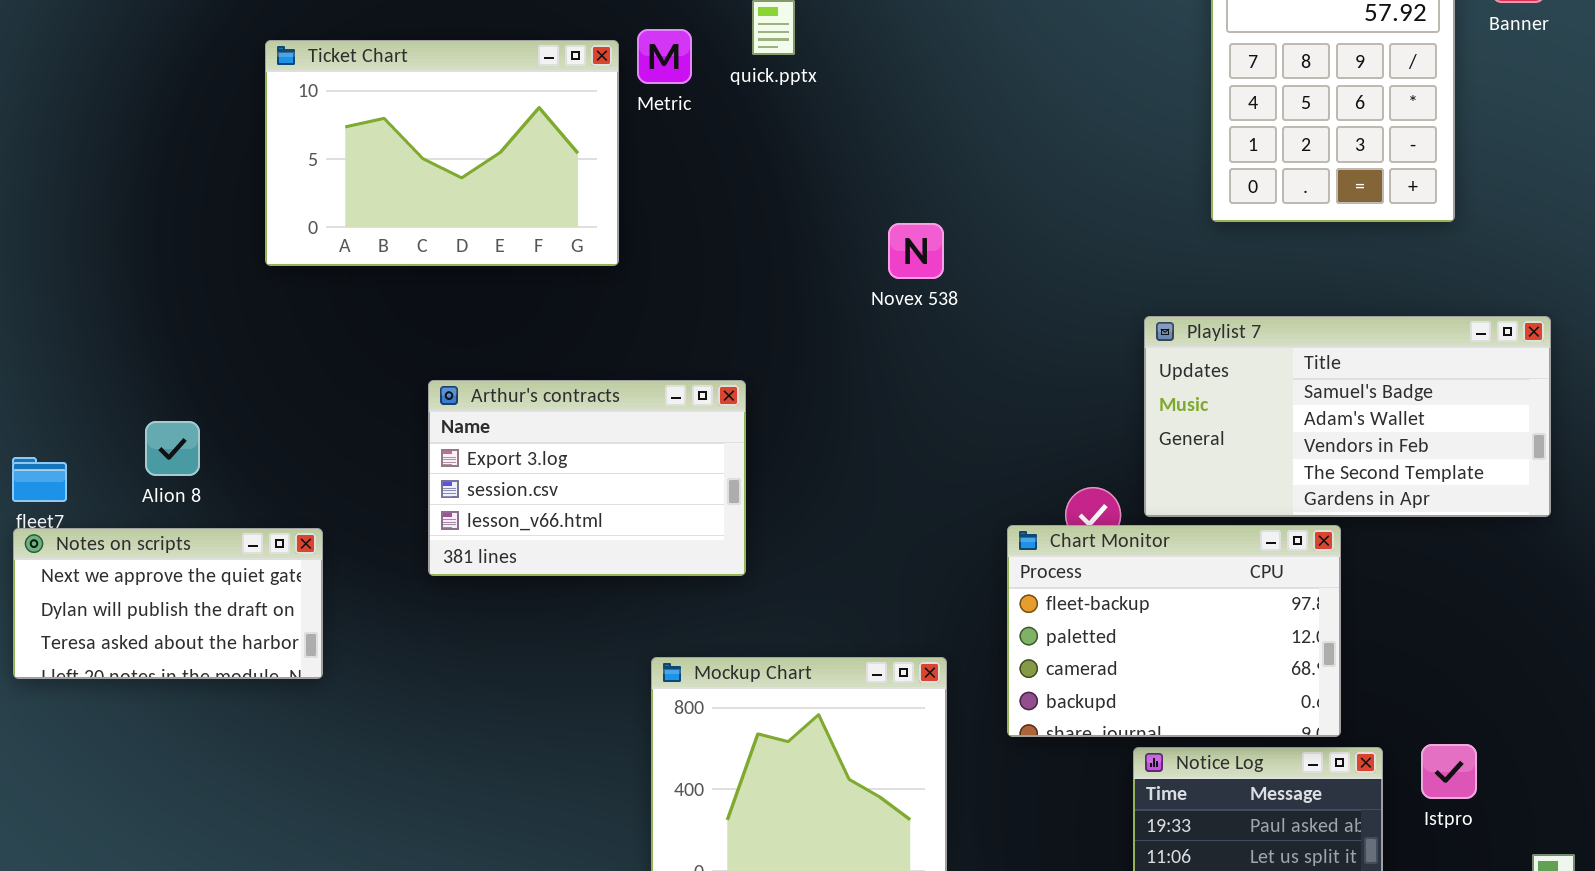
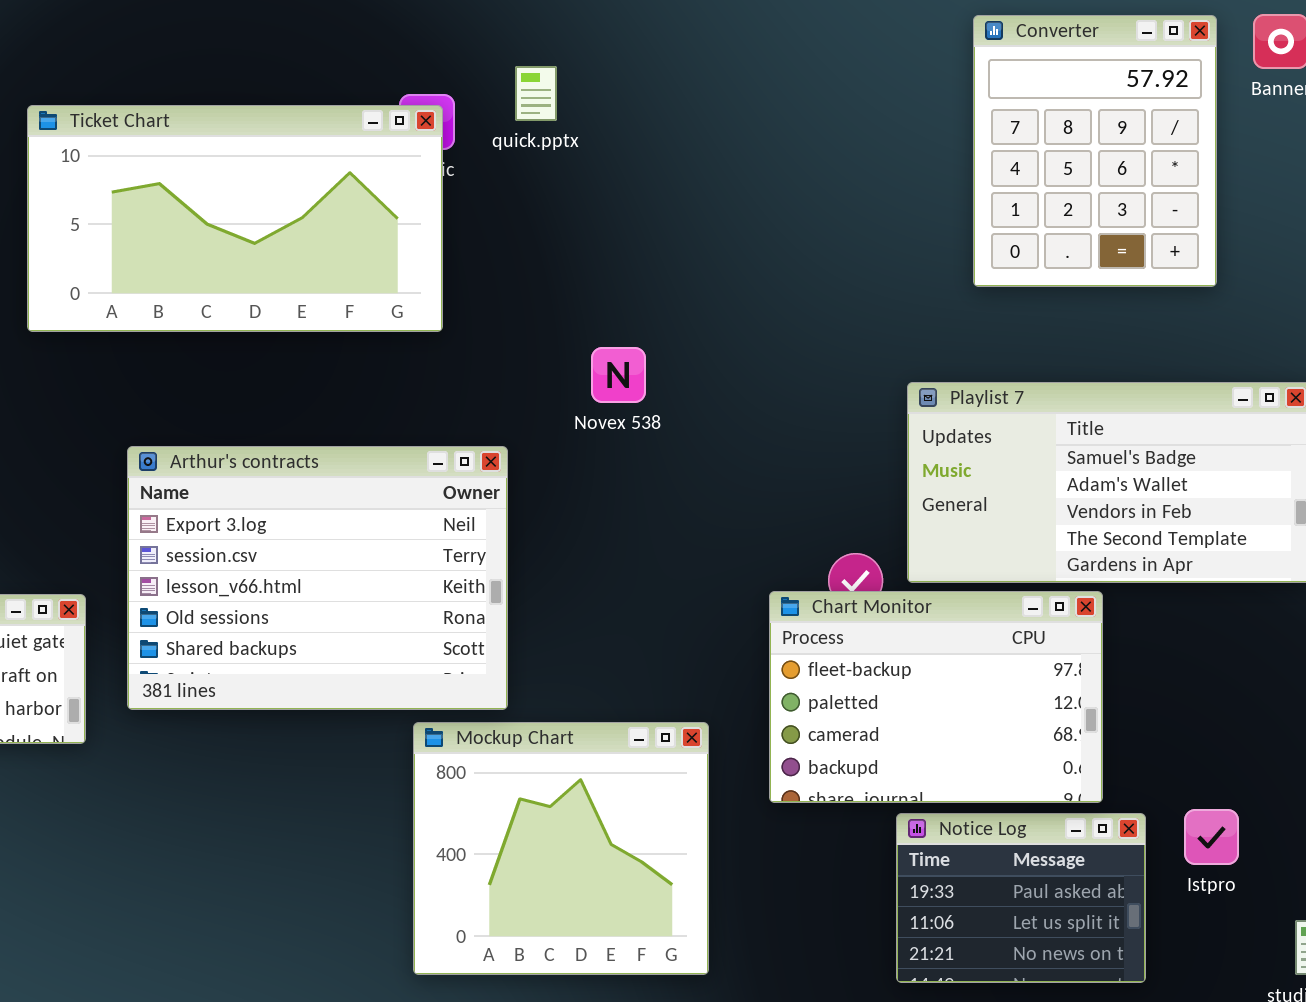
Ticket Chart: [265,40,619,266] -> [27,105,443,332], resized
Novex 538: [888,223,944,279] -> [591,347,646,403], moved
Arthur's contracts: [428,380,746,576] -> [127,446,508,710], resized

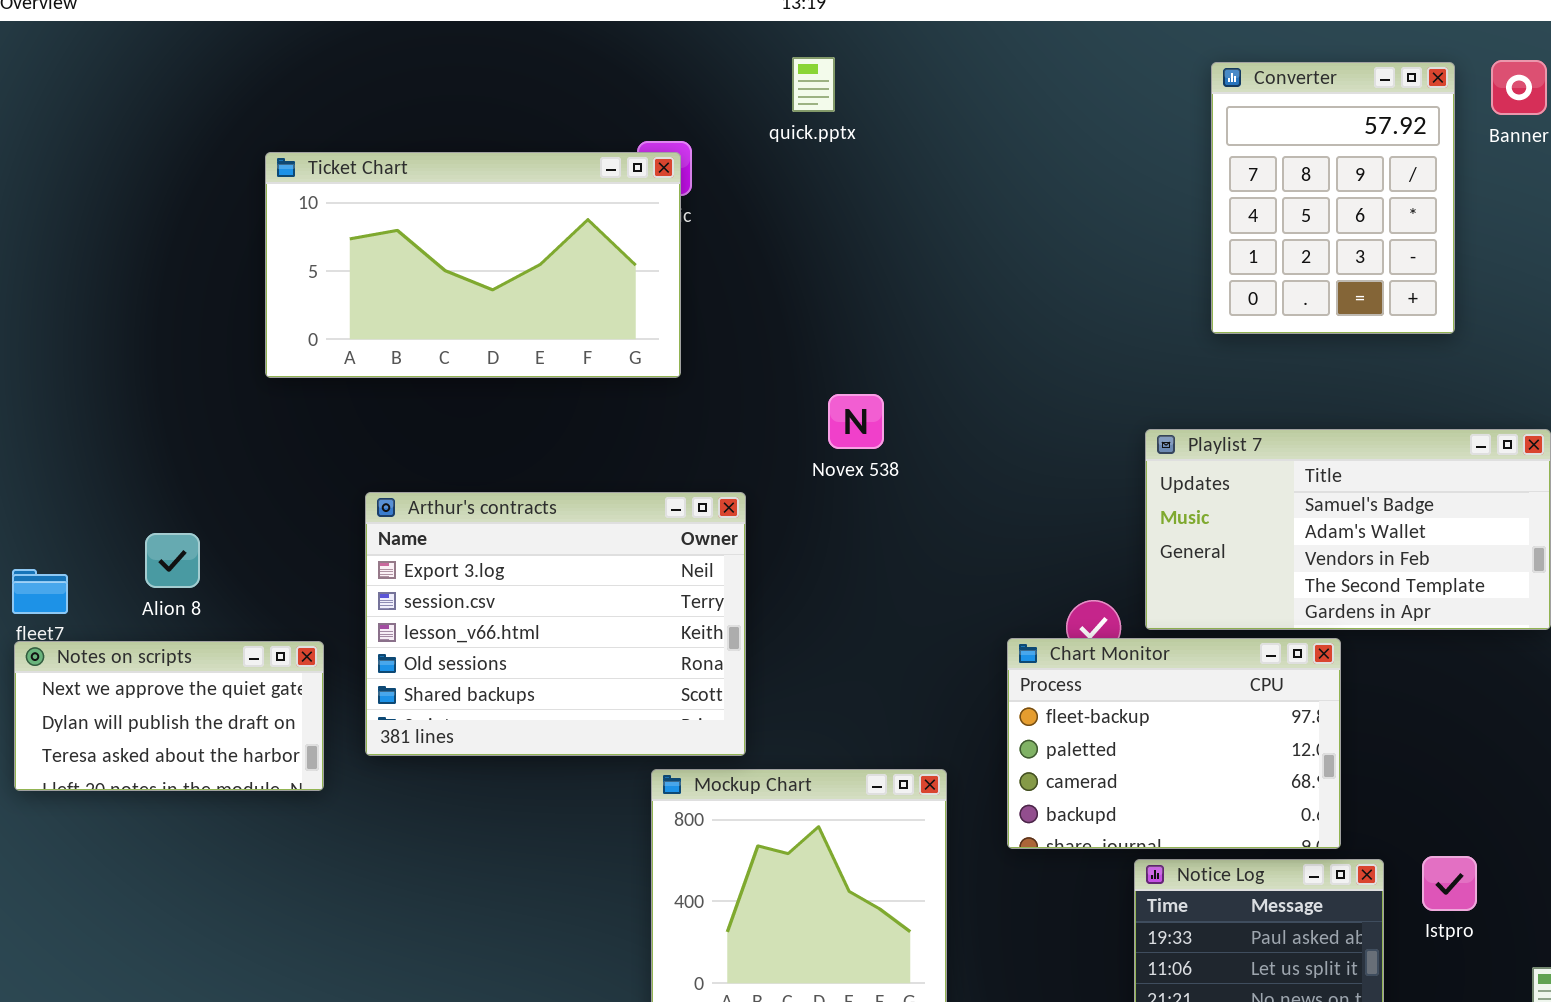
quick.pptx: [515,66,557,121] -> [792,57,835,112], moved

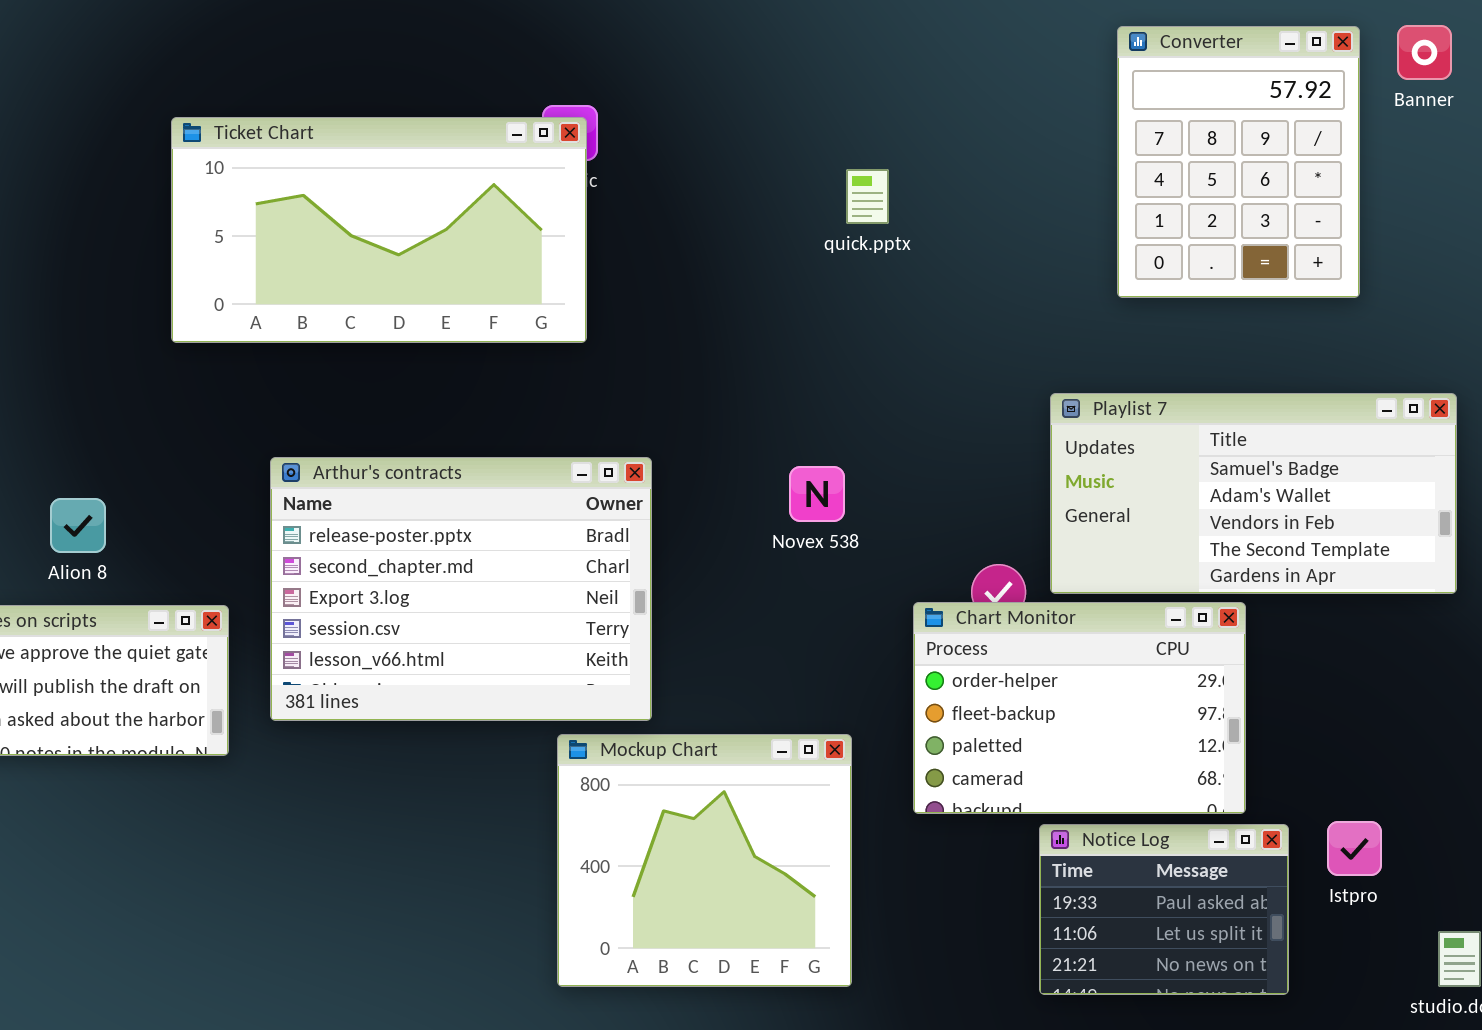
quick.pptx: [792,57,835,112] -> [846,169,889,224], moved
Novex 538: [828,394,884,449] -> [789,466,845,522], moved
Arthur's contracts: [365,492,746,756] -> [270,457,652,721], scrolled up 2 rows
Chart Monitor: [1007,638,1341,849] -> [913,602,1246,814], scrolled up 1 row

